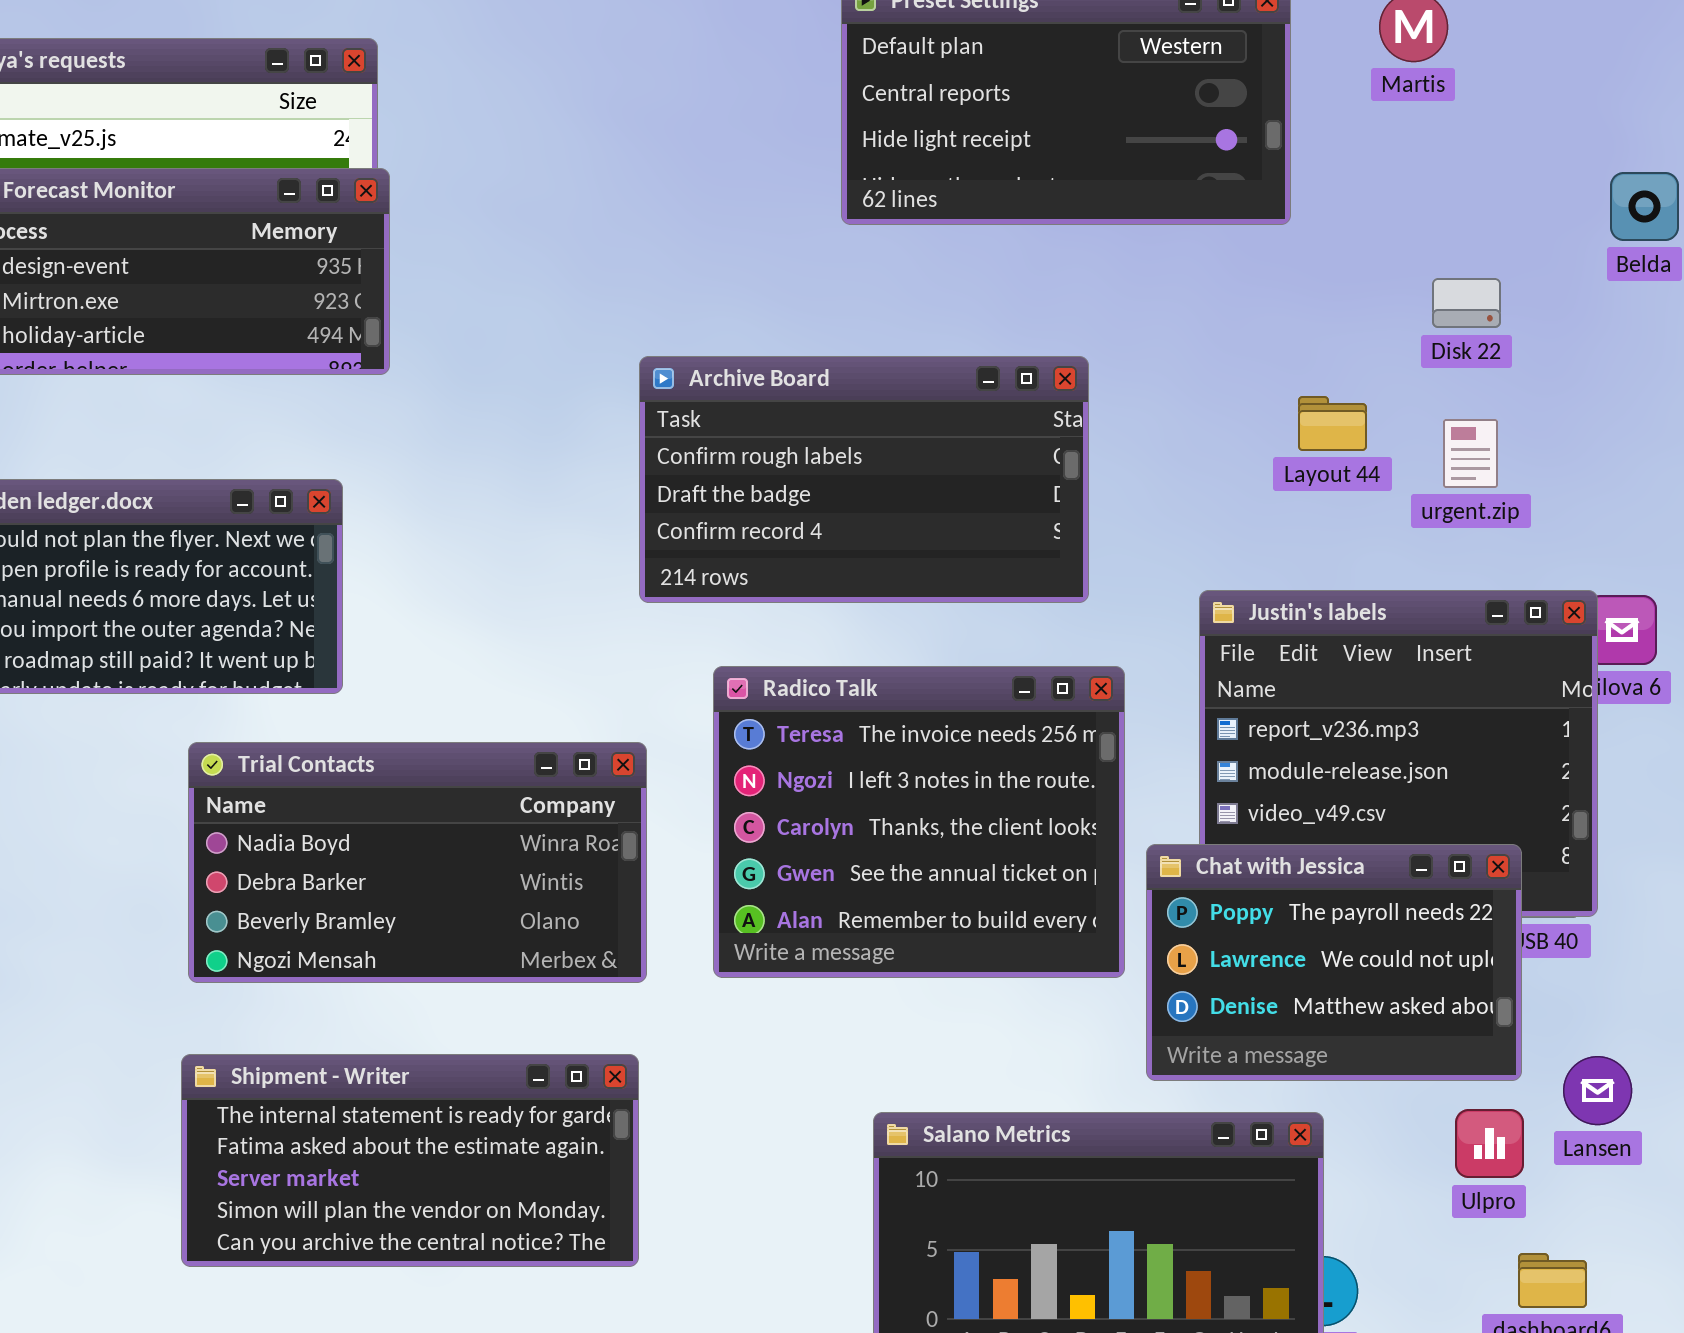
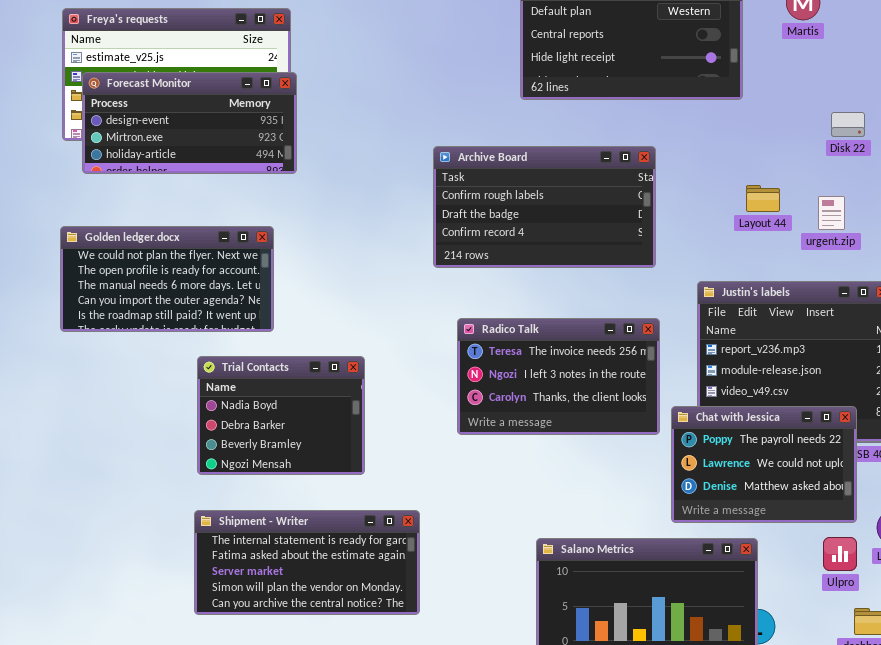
Disk 22: [1432,278,1501,328] -> [831,112,865,137], moved
Archive Board: [639,356,1089,603] -> [433,146,656,268], moved
Radico Talk: [713,666,1125,978] -> [457,318,660,435], resized
Trial Contacts: [188,742,647,983] -> [197,356,365,475], resized

